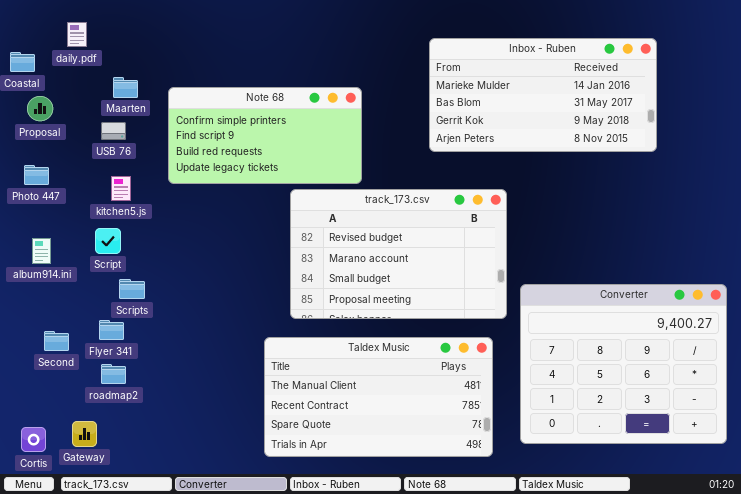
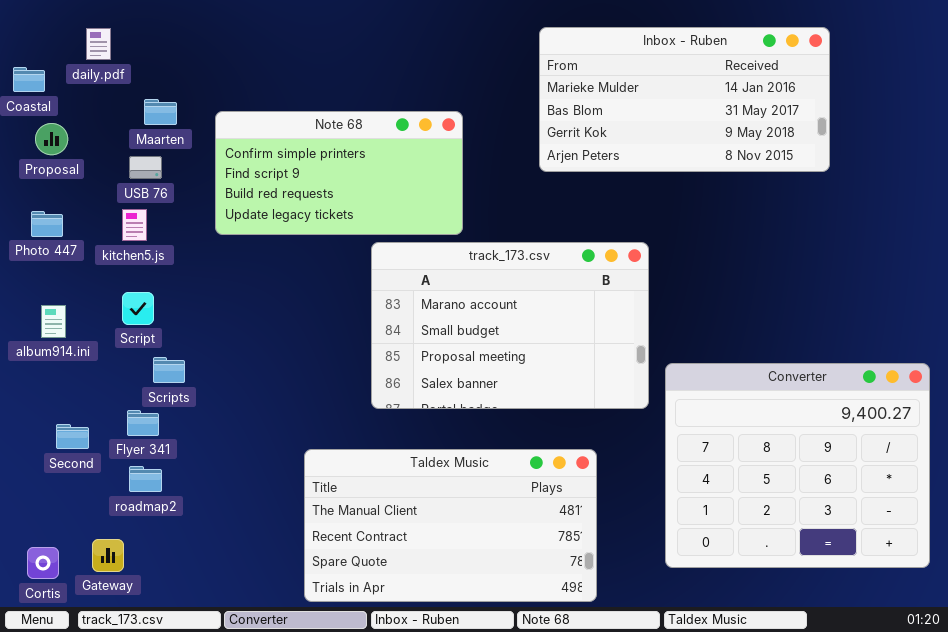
Inbox - Ruben: [429,38,657,152] -> [539,27,830,172], moved
kitchen5.js: [111,176,131,201] -> [122,209,147,241], moved
track_173.csv: [290,189,507,319] -> [371,242,649,409], scrolled down 1 row
Taldex Music: [264,337,493,457] -> [304,449,597,602], moved

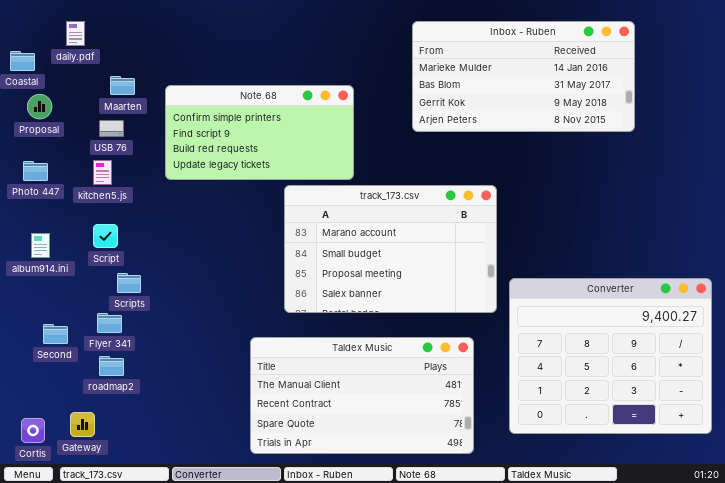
Taldex Music: [304,449,597,602] -> [250,337,474,454], moved

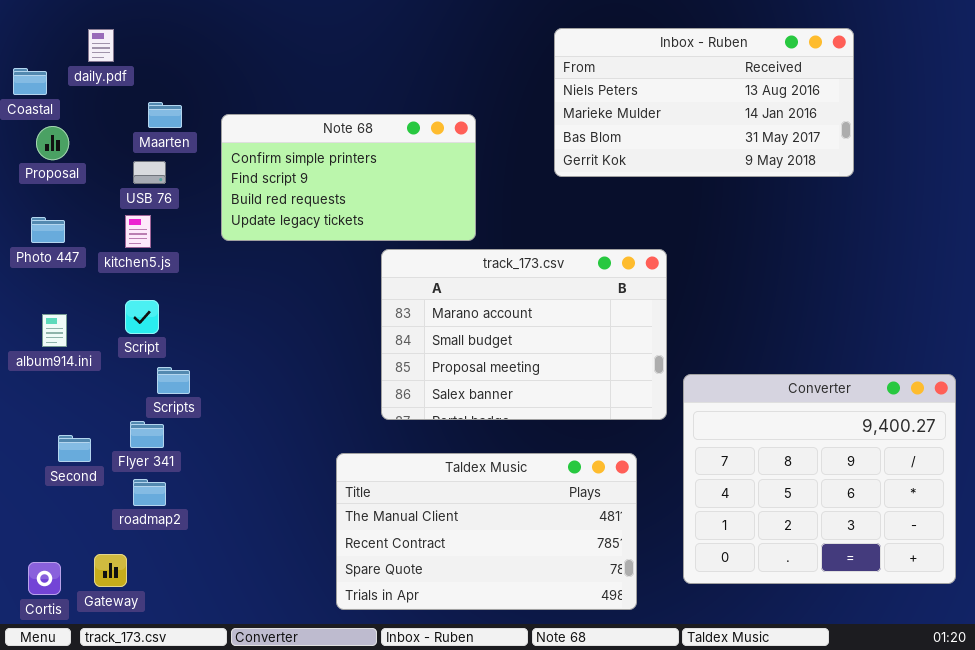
Inbox - Ruben: [412,21,635,132] -> [554,28,854,177], scrolled up 1 row

